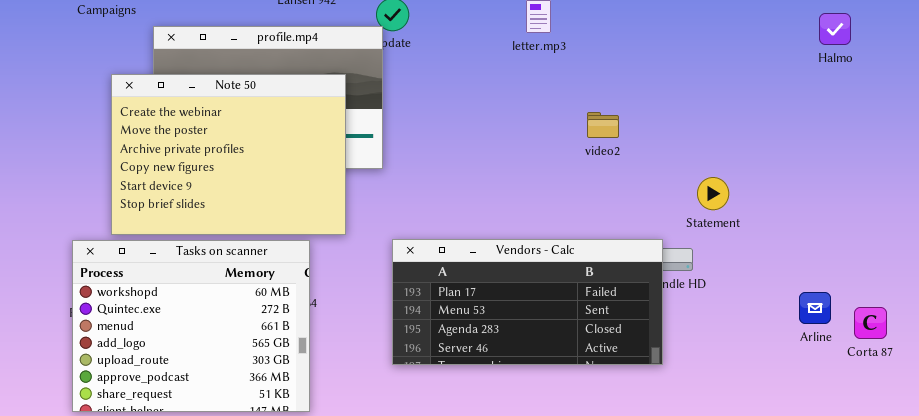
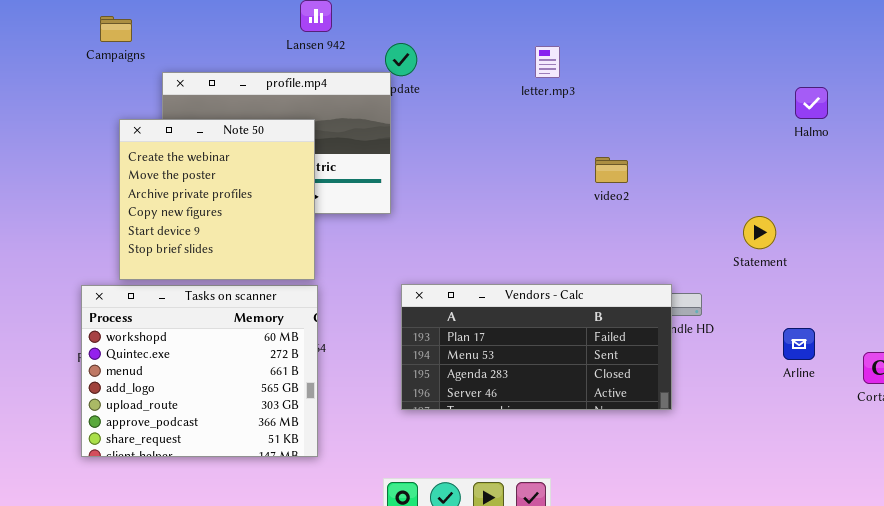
Halmo: [819,13,851,45] -> [795,87,828,119], moved
Note 50: [111,74,346,235] -> [119,119,315,280], resized
Statement: [697,177,729,210] -> [743,216,776,249], moved
Arline: [799,292,831,324] -> [783,328,815,360], moved

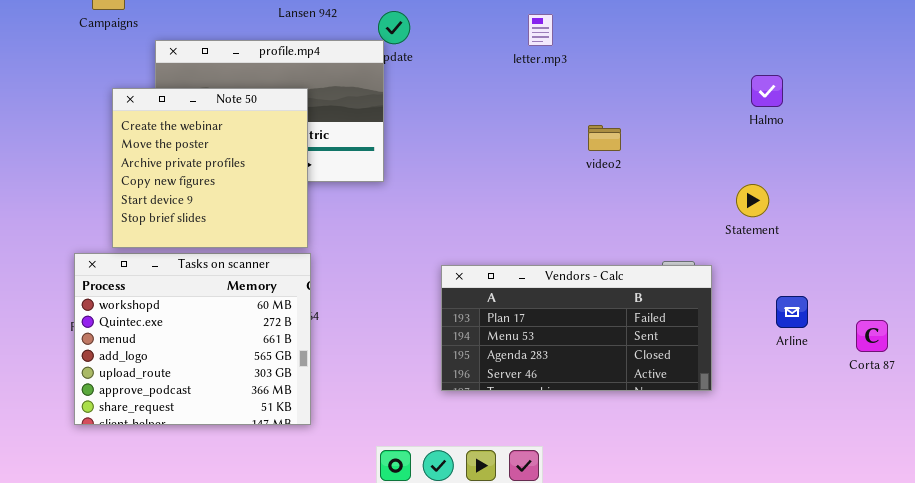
Halmo: [795,87,828,119] -> [751,75,783,107], moved
Vendors - Calc: [401,284,672,410] -> [441,265,712,391], moved

